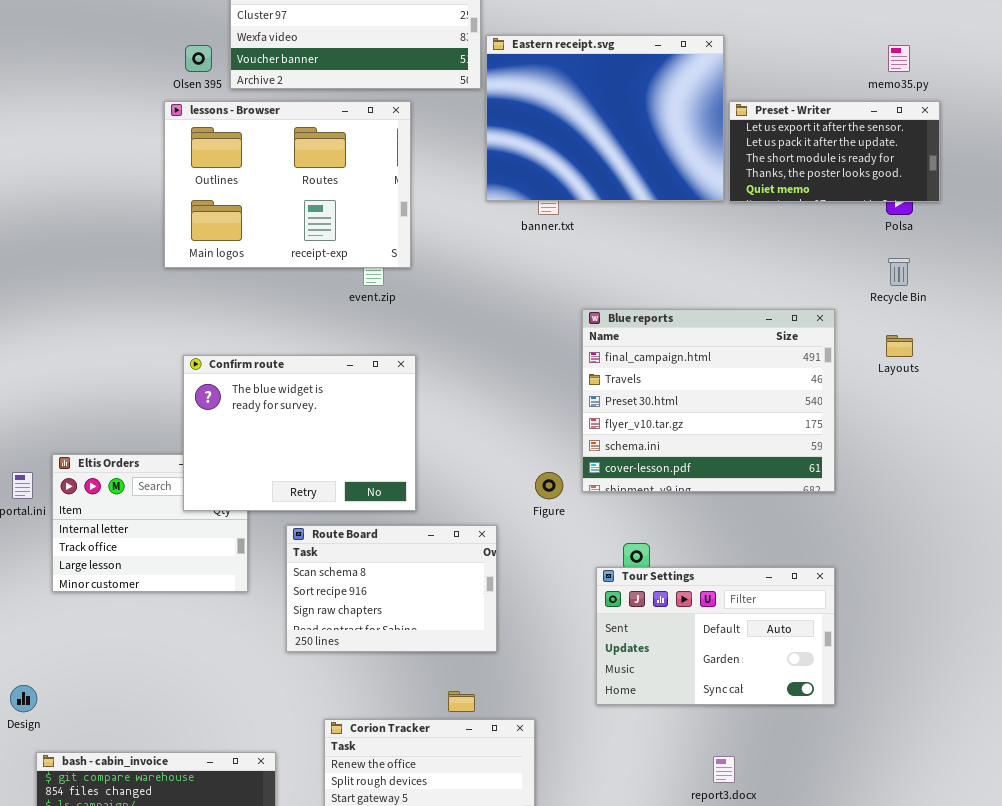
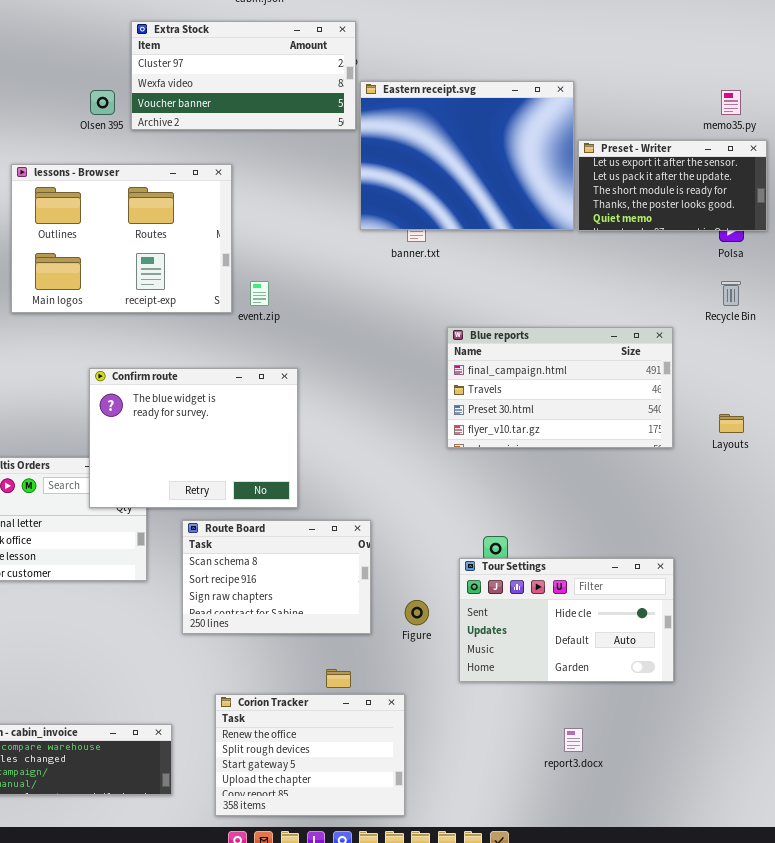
lessons - Browser: [164,101,411,268] -> [11,164,232,313], moved
Blue reports: [582,309,835,492] -> [447,327,673,448], resized
Layouts: [886,335,913,357] -> [719,414,744,433], moved
Figure: [535,472,563,499] -> [405,600,429,625], moved
Tour Settings: [596,567,835,705] -> [459,558,674,682], scrolled up 1 row

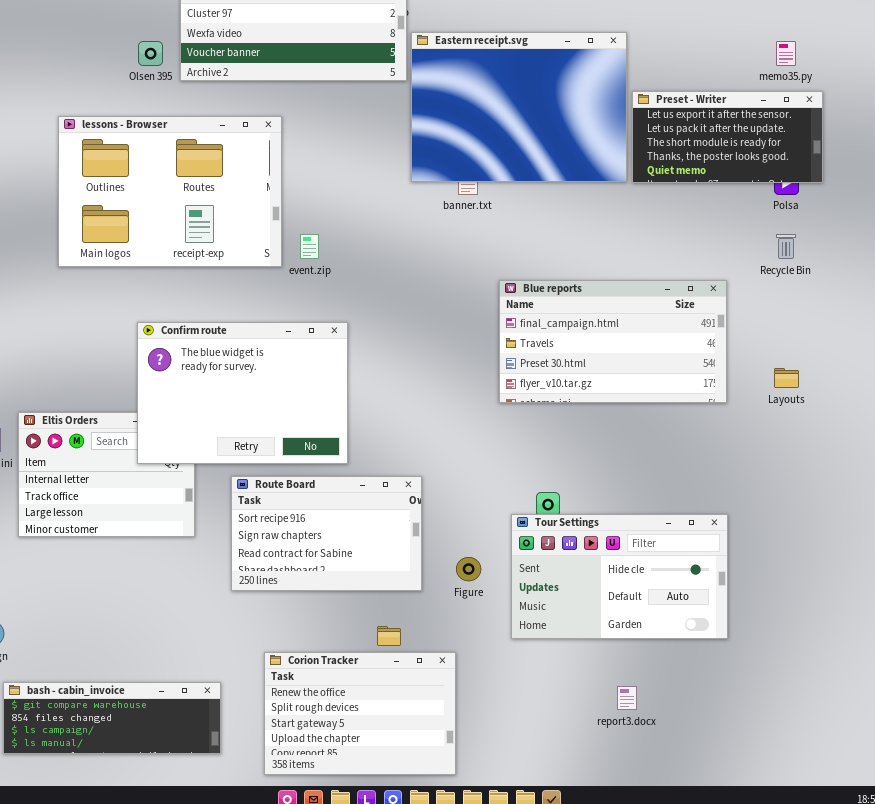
Route Board: [182,520,371,634] -> [231,476,422,591], scrolled down 1 row

